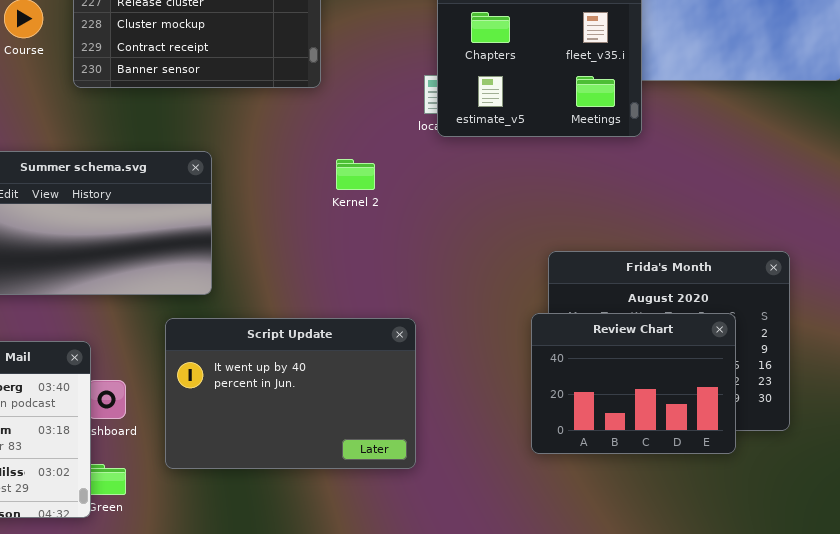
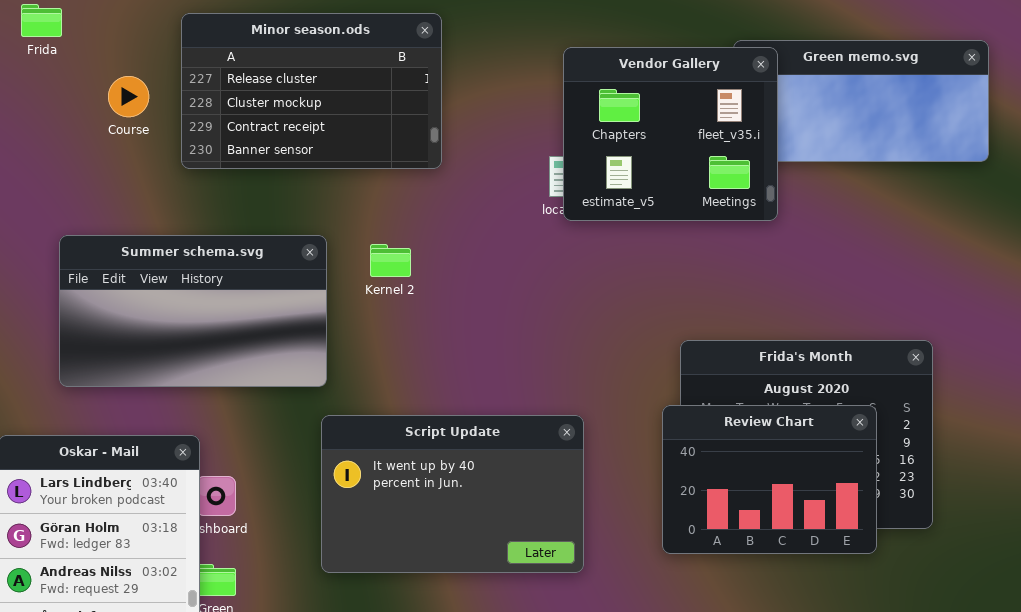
Kernel 2: [336,159,375,190] -> [370,244,411,277], moved
Script Update: [165,318,416,469] -> [321,415,584,573], moved

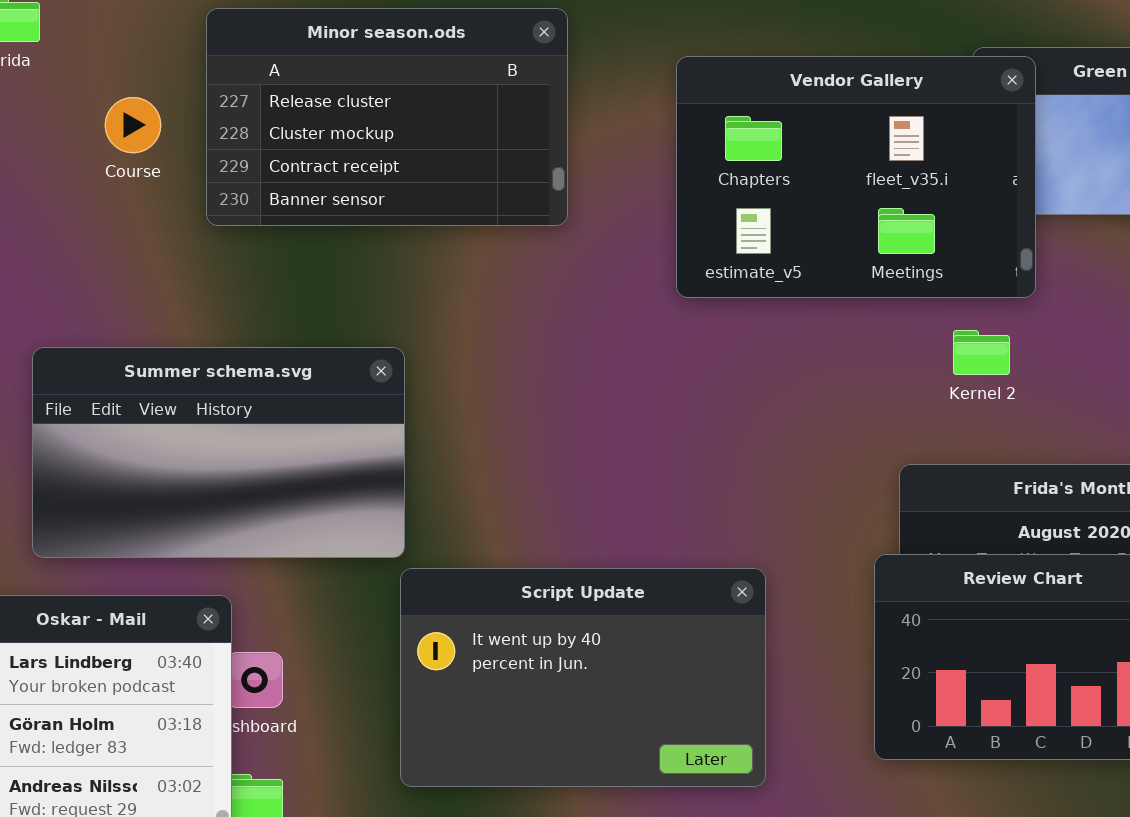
Vendor Gallery: [563,47,778,221] -> [676,56,1036,298], resized
Summer schema.svg: [59,235,327,387] -> [32,347,405,558], moved
Kernel 2: [370,244,411,277] -> [953,330,1010,375], moved

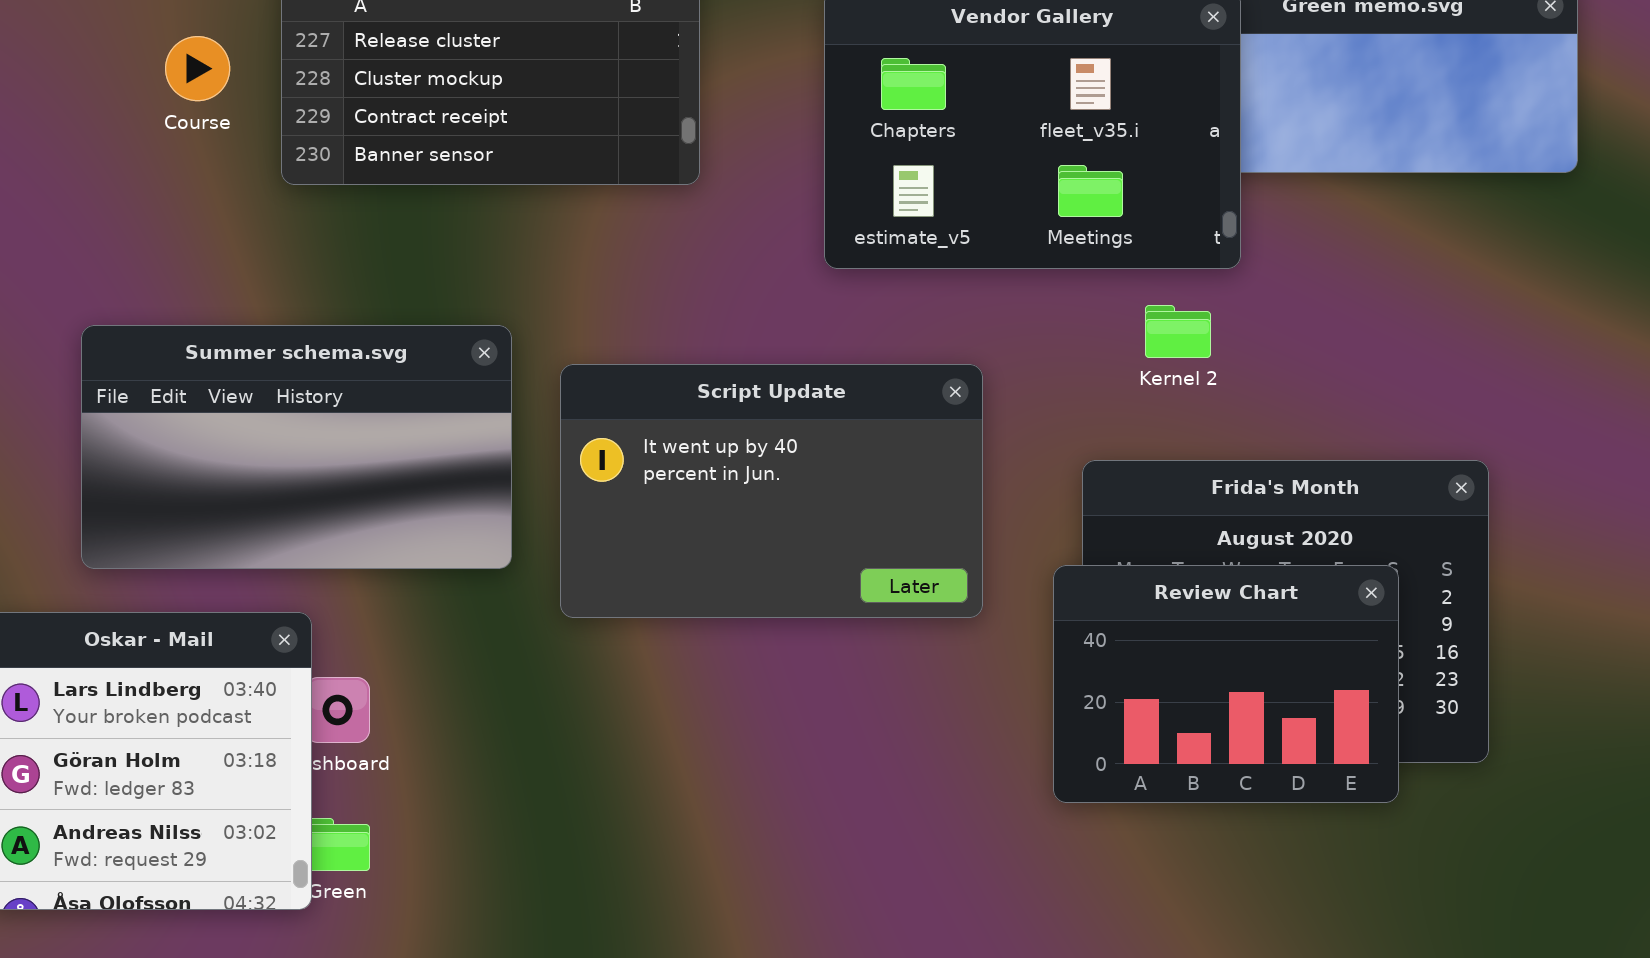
Script Update: [400,568,766,787] -> [560,364,983,618], moved

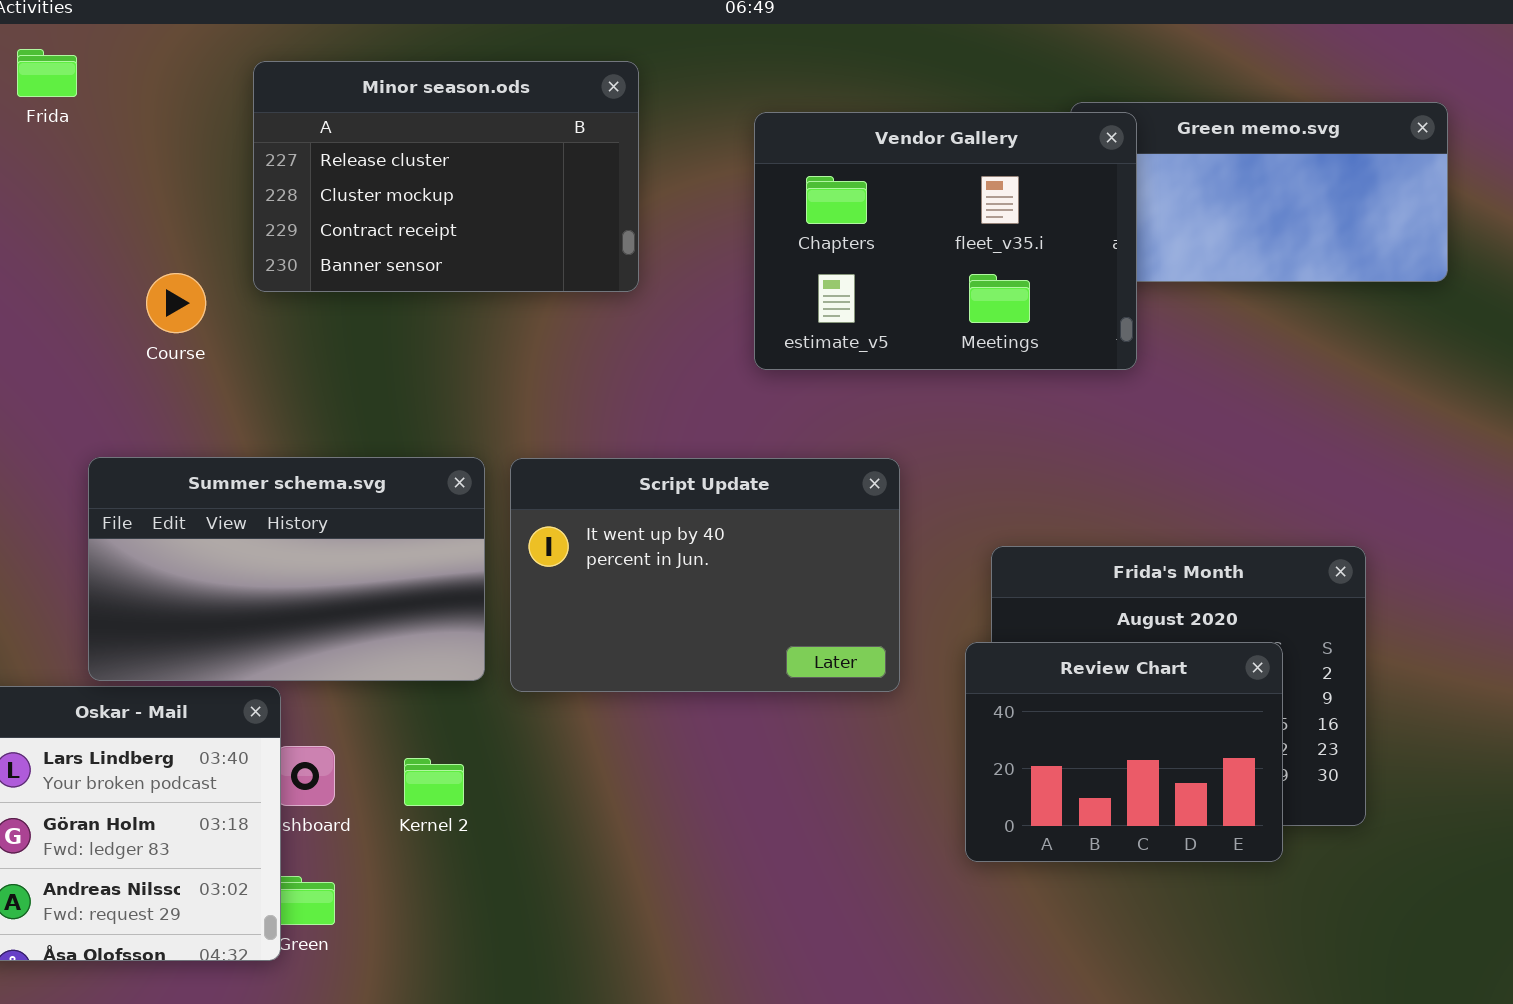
Course: [165,36,230,101] -> [146,273,206,333], moved
Kernel 2: [1145,305,1211,358] -> [404,758,464,806], moved
Summer schema.svg: [81,325,512,569] -> [88,457,485,681], moved

